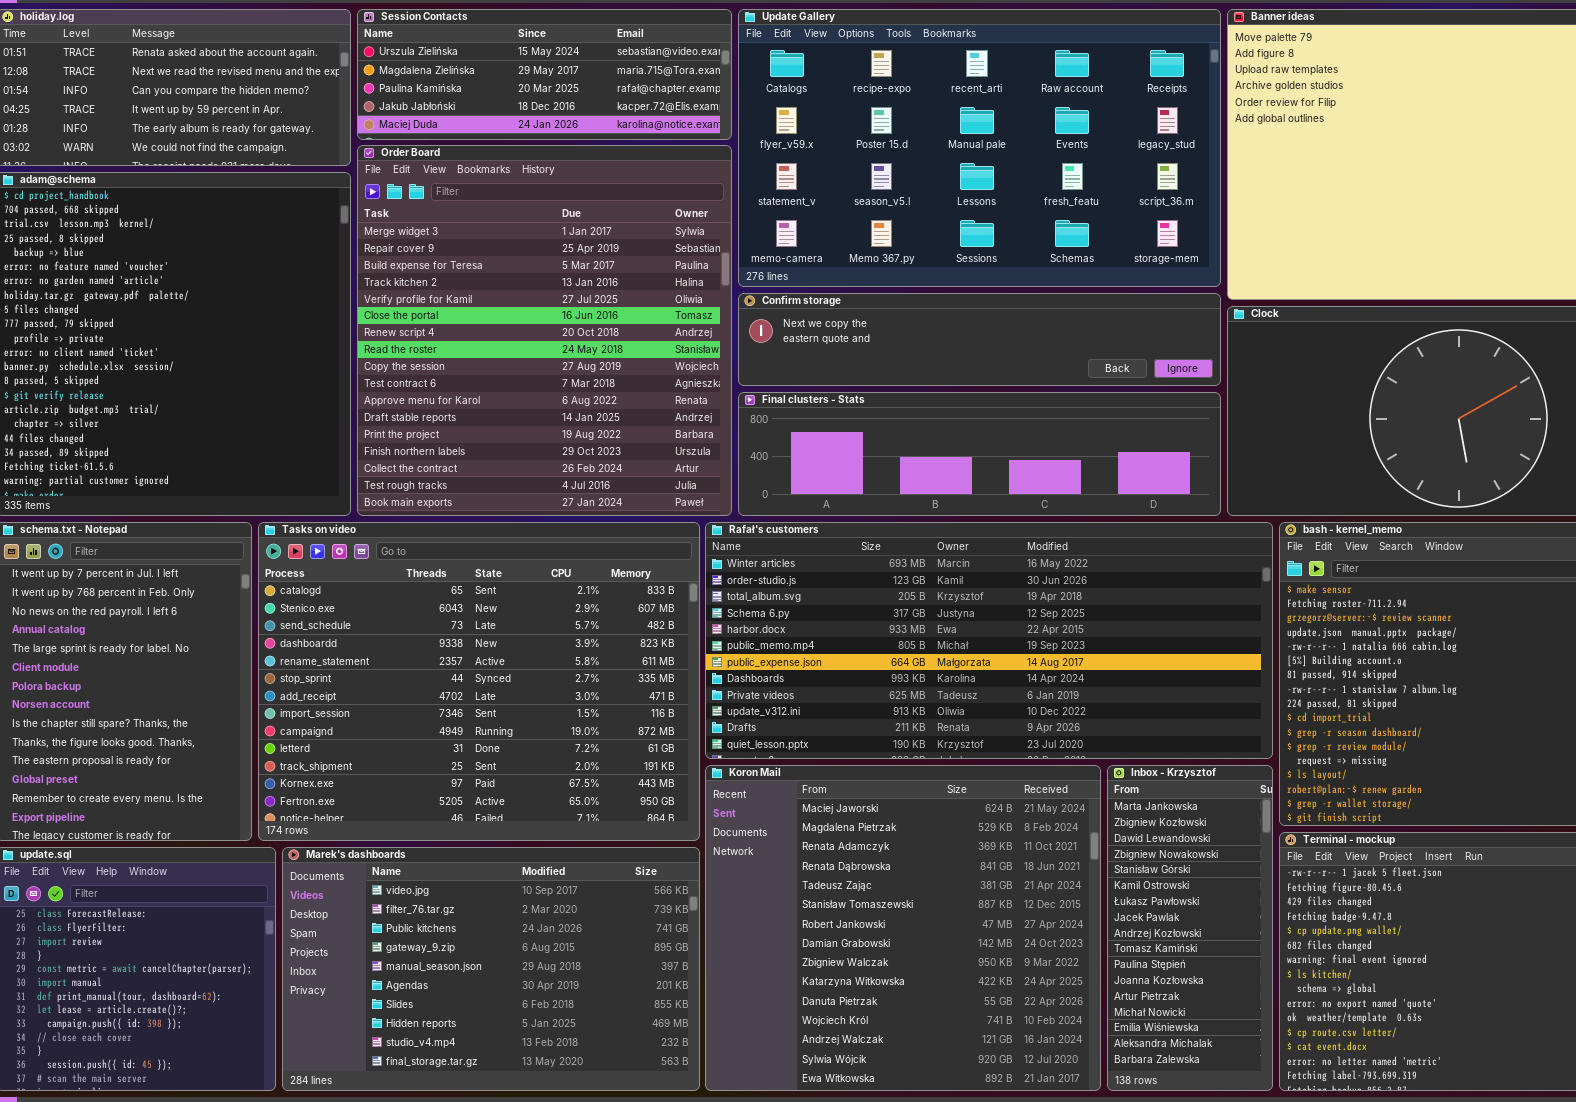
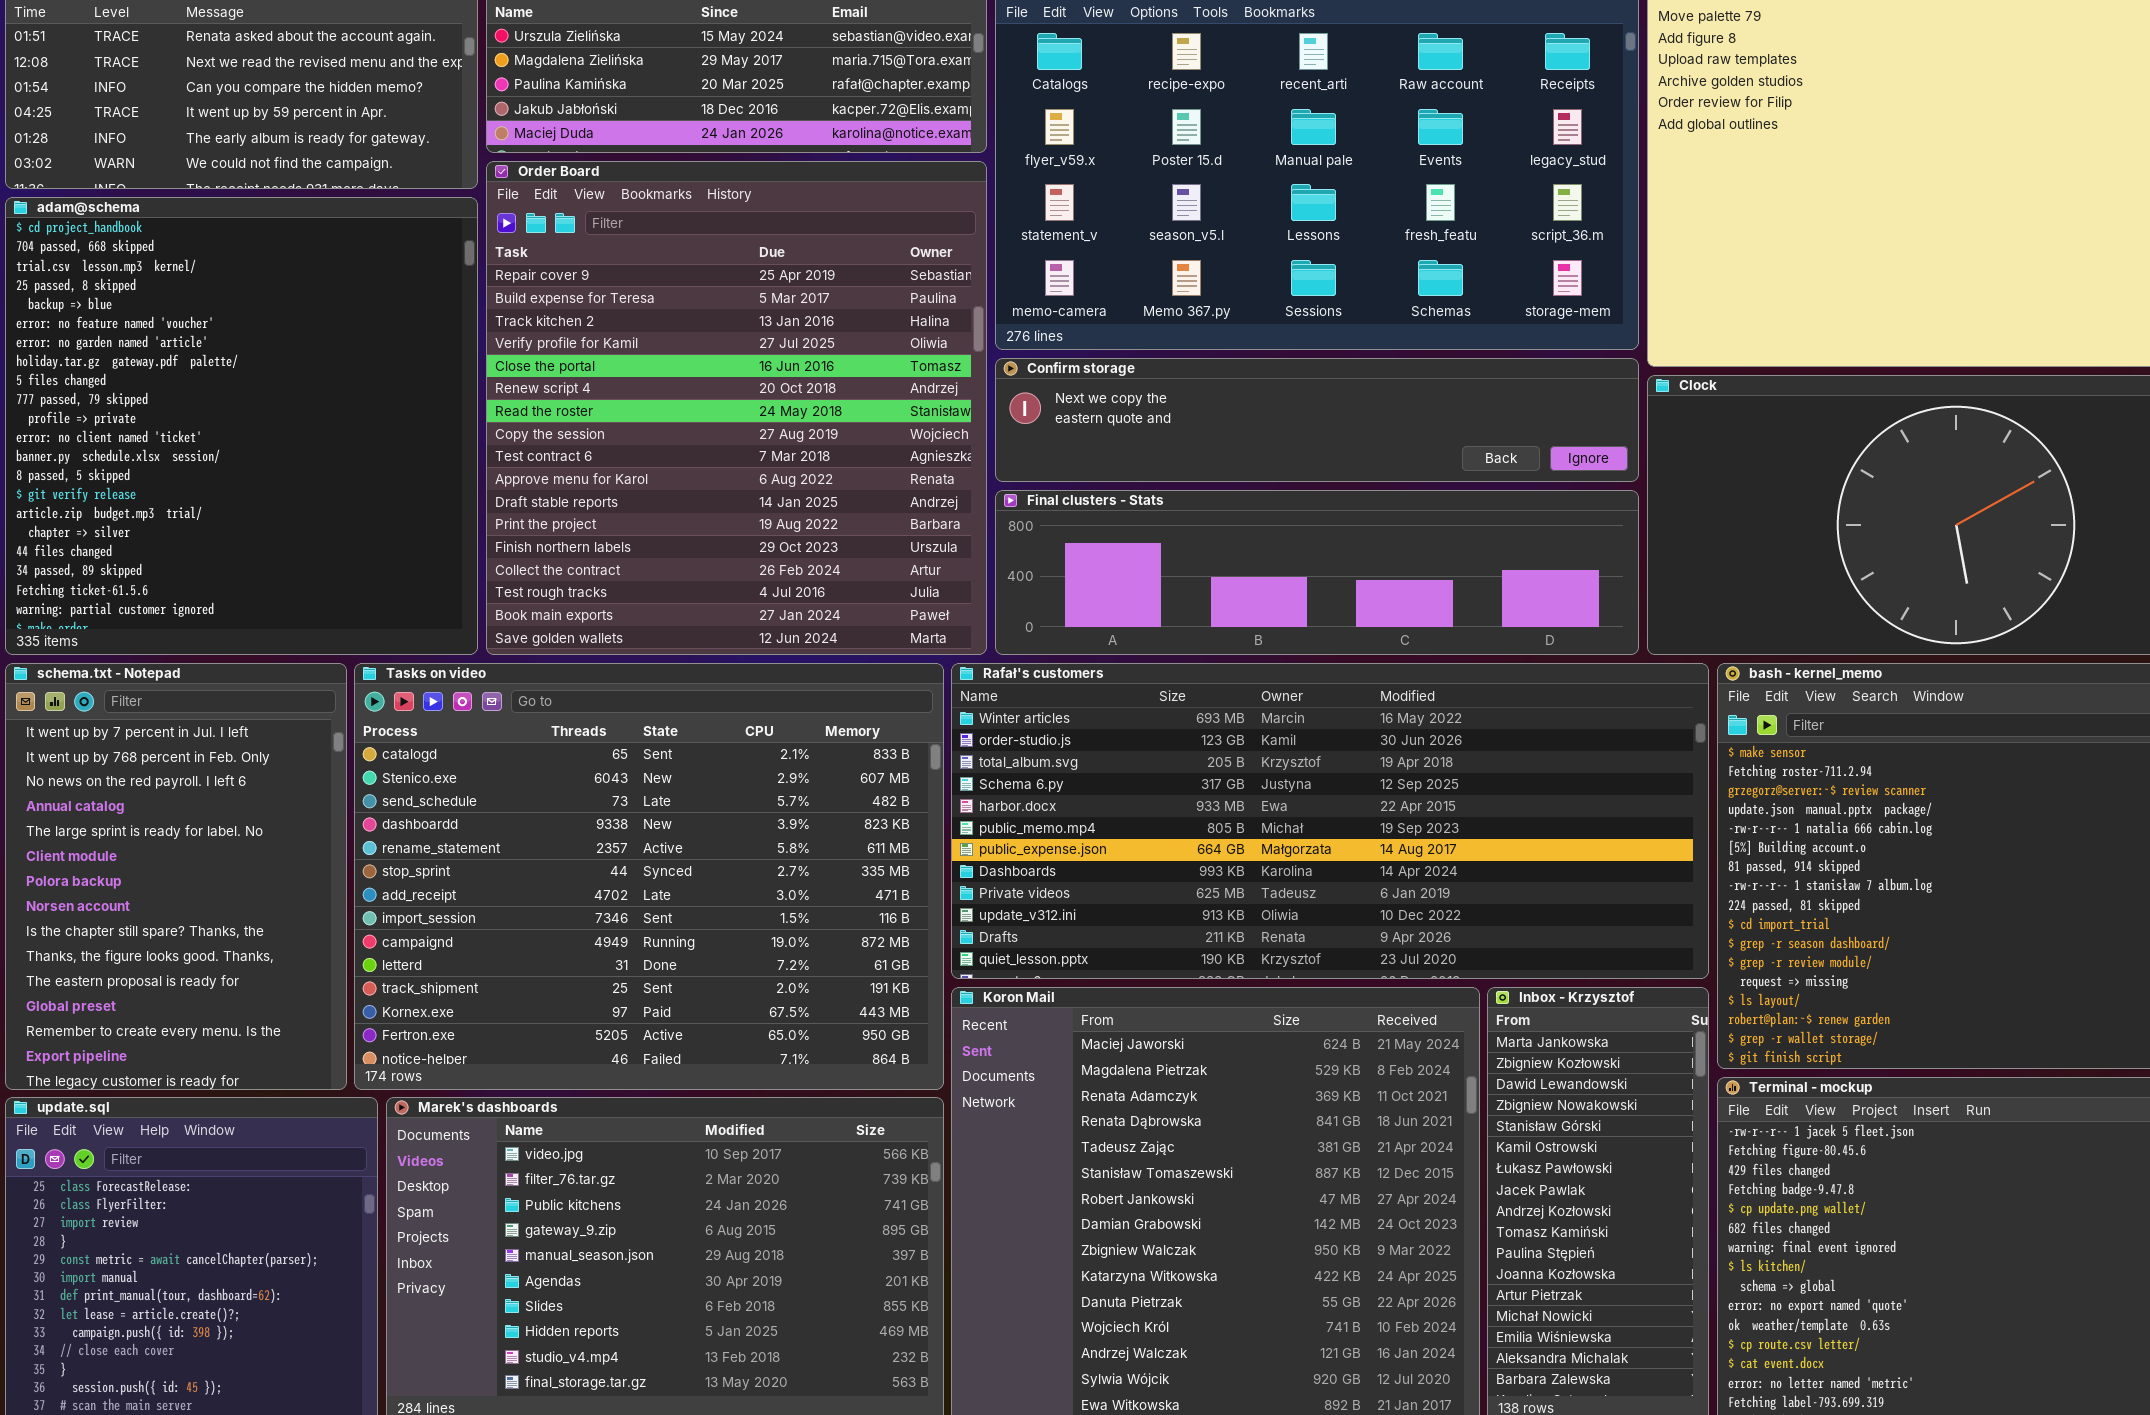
Order Board: [357,145,732,516] -> [486,161,987,655], scrolled down 1 row

